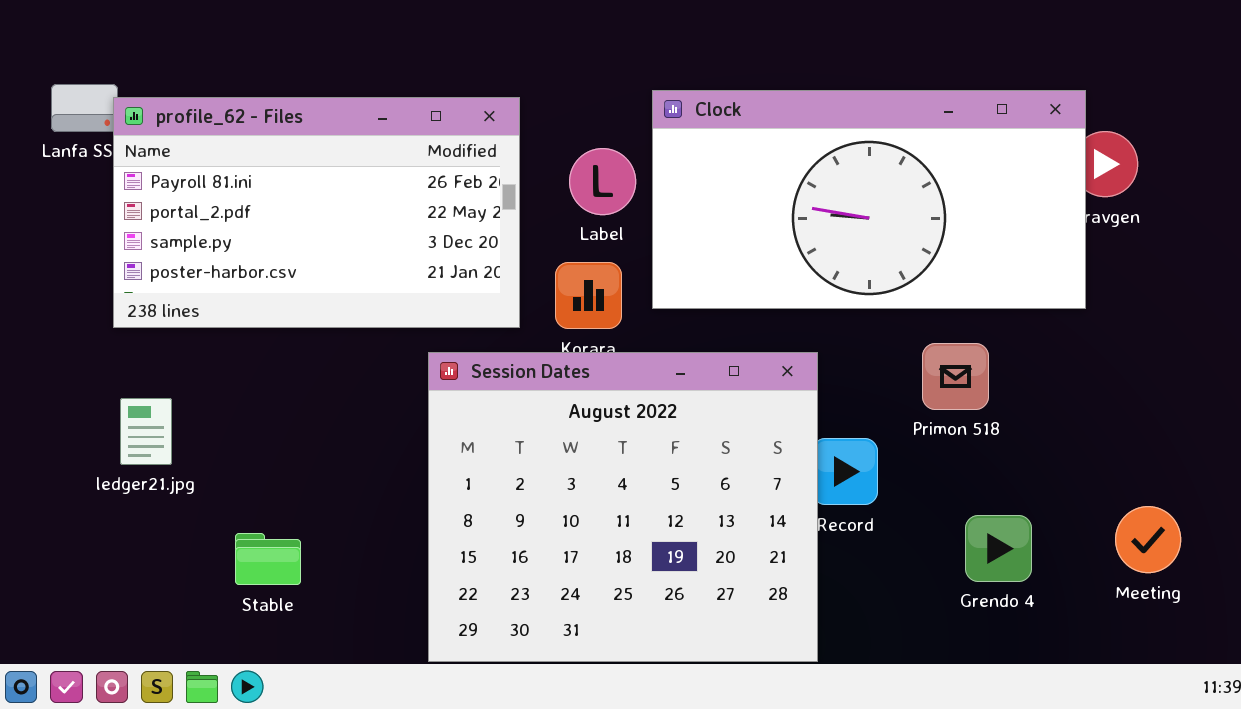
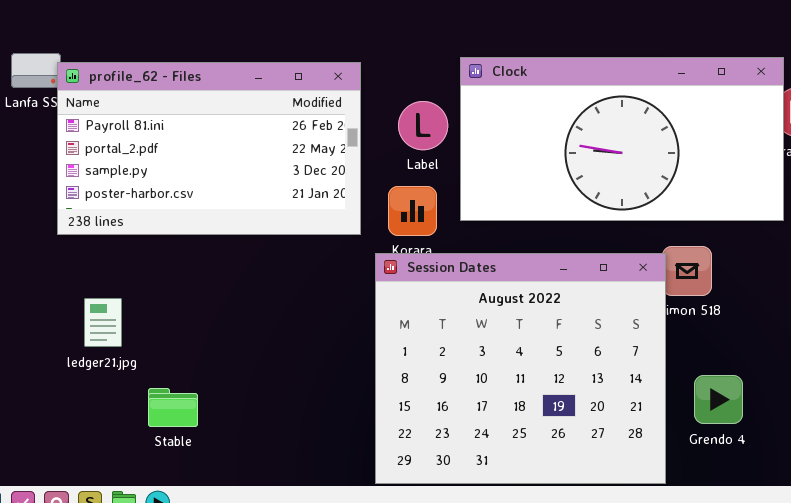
Session Dates: [428,352,818,662] -> [375,253,666,484], moved
ledger21.jpg: [120,398,172,465] -> [84,298,122,347], moved

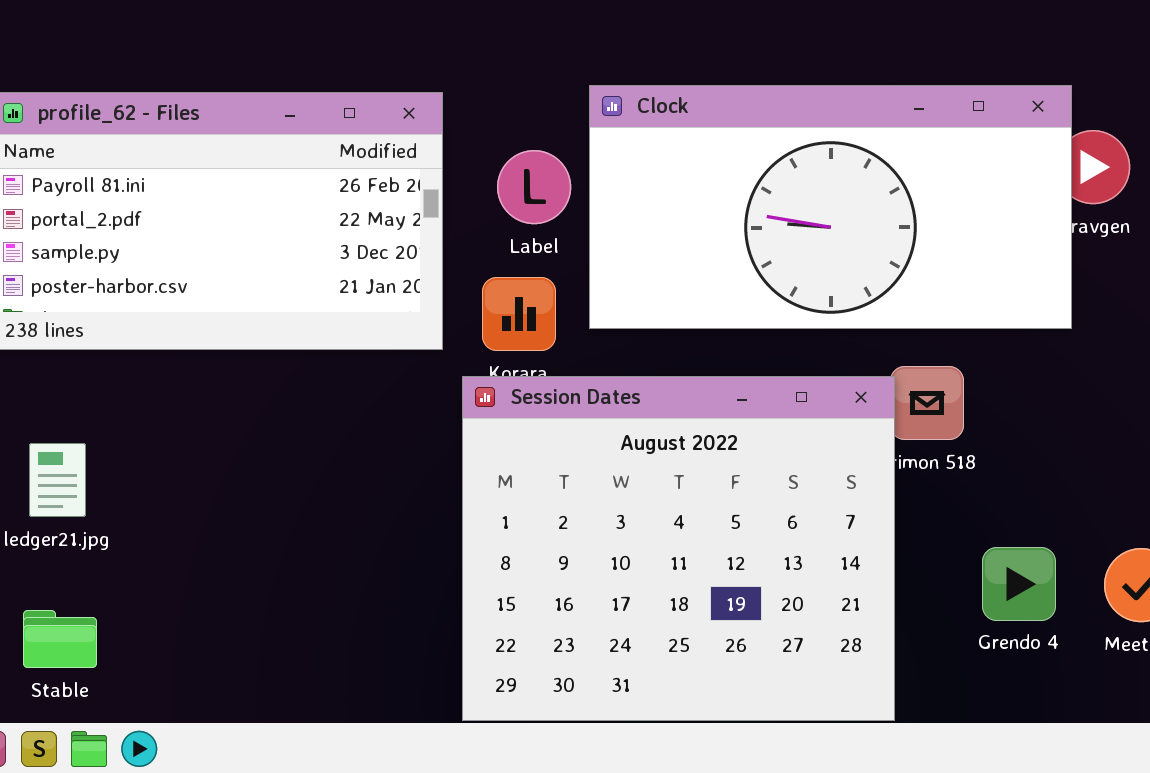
Grendo 4: [694,375,743,424] -> [982,547,1056,621], moved
Stable: [148,388,198,427] -> [23,610,97,668], moved

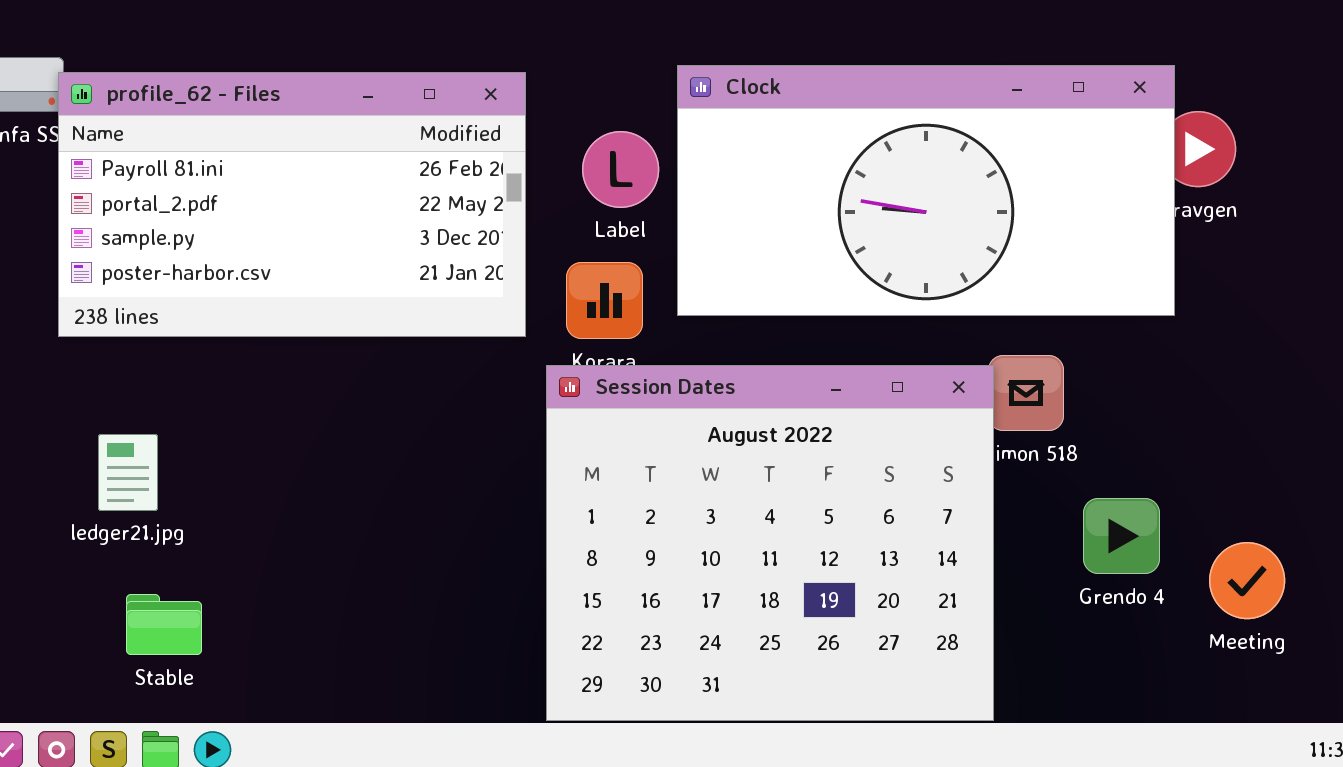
Grendo 4: [982,547,1056,621] -> [1083,498,1160,574], moved
Stable: [23,610,97,668] -> [126,594,202,655], moved

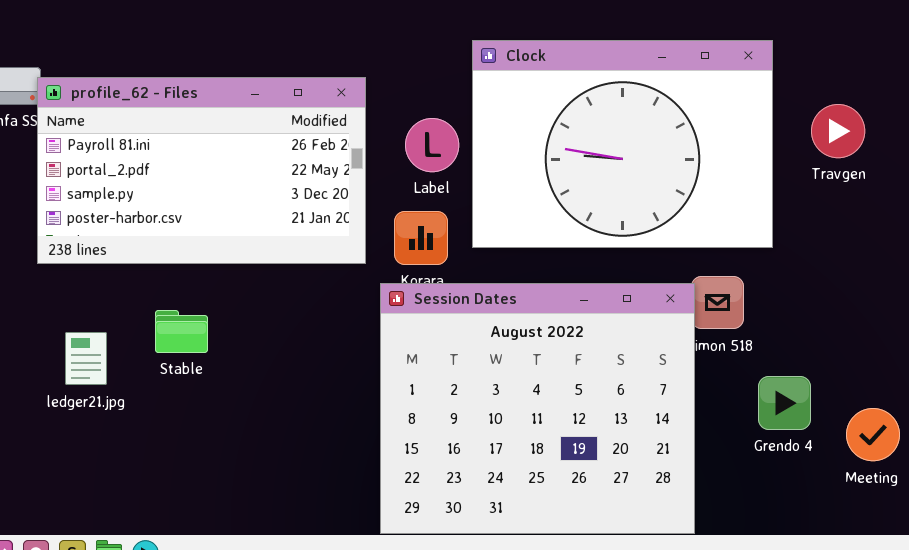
Clock: [677,65,1175,316] -> [472,40,773,248], resized
Stable: [126,594,202,655] -> [155,310,208,353], moved

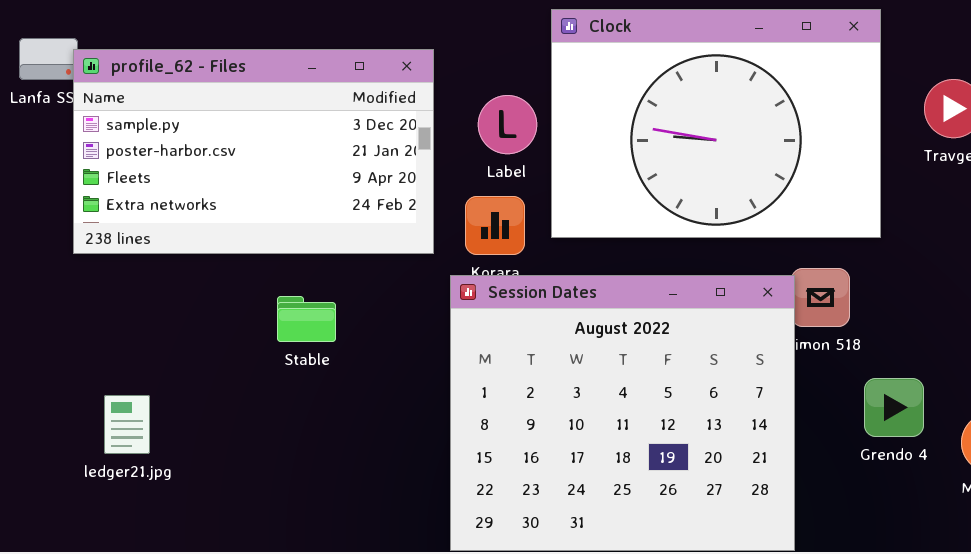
profile_62 - Files: [37,77,366,264] -> [73,49,434,254], scrolled down 2 rows
Stable: [155,310,208,353] -> [277,296,336,342], moved
ledger21.jpg: [65,332,107,385] -> [104,395,150,454], moved

